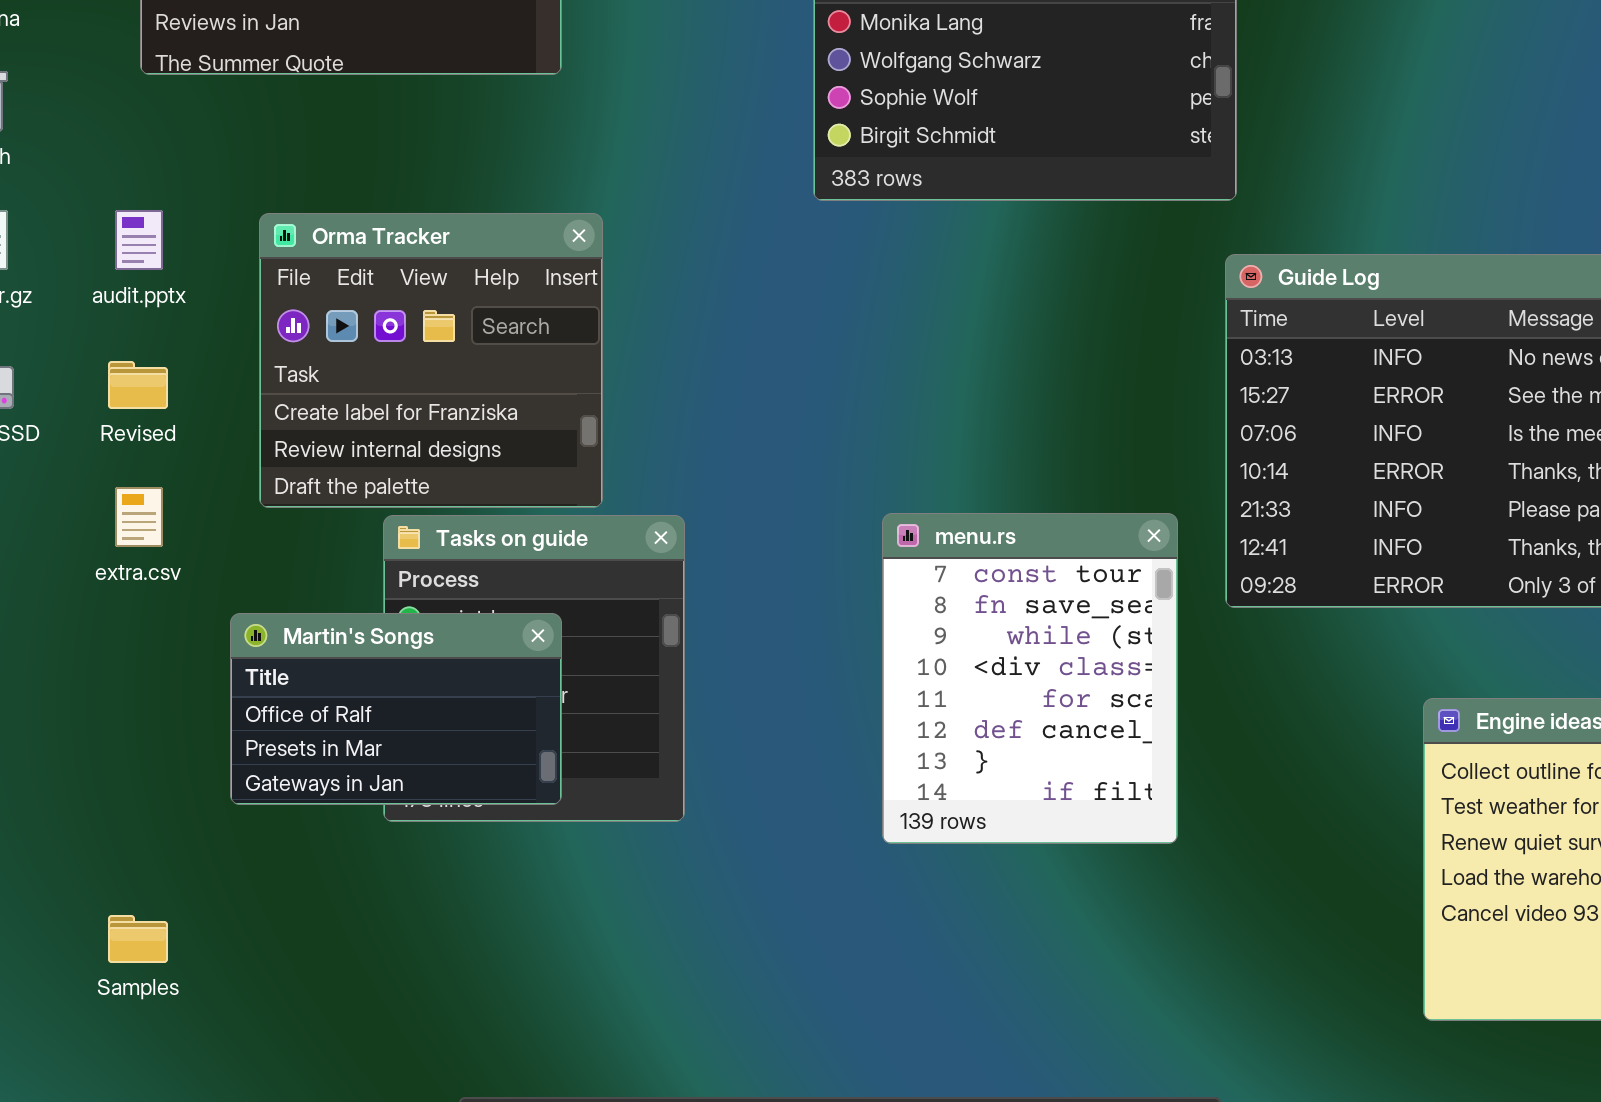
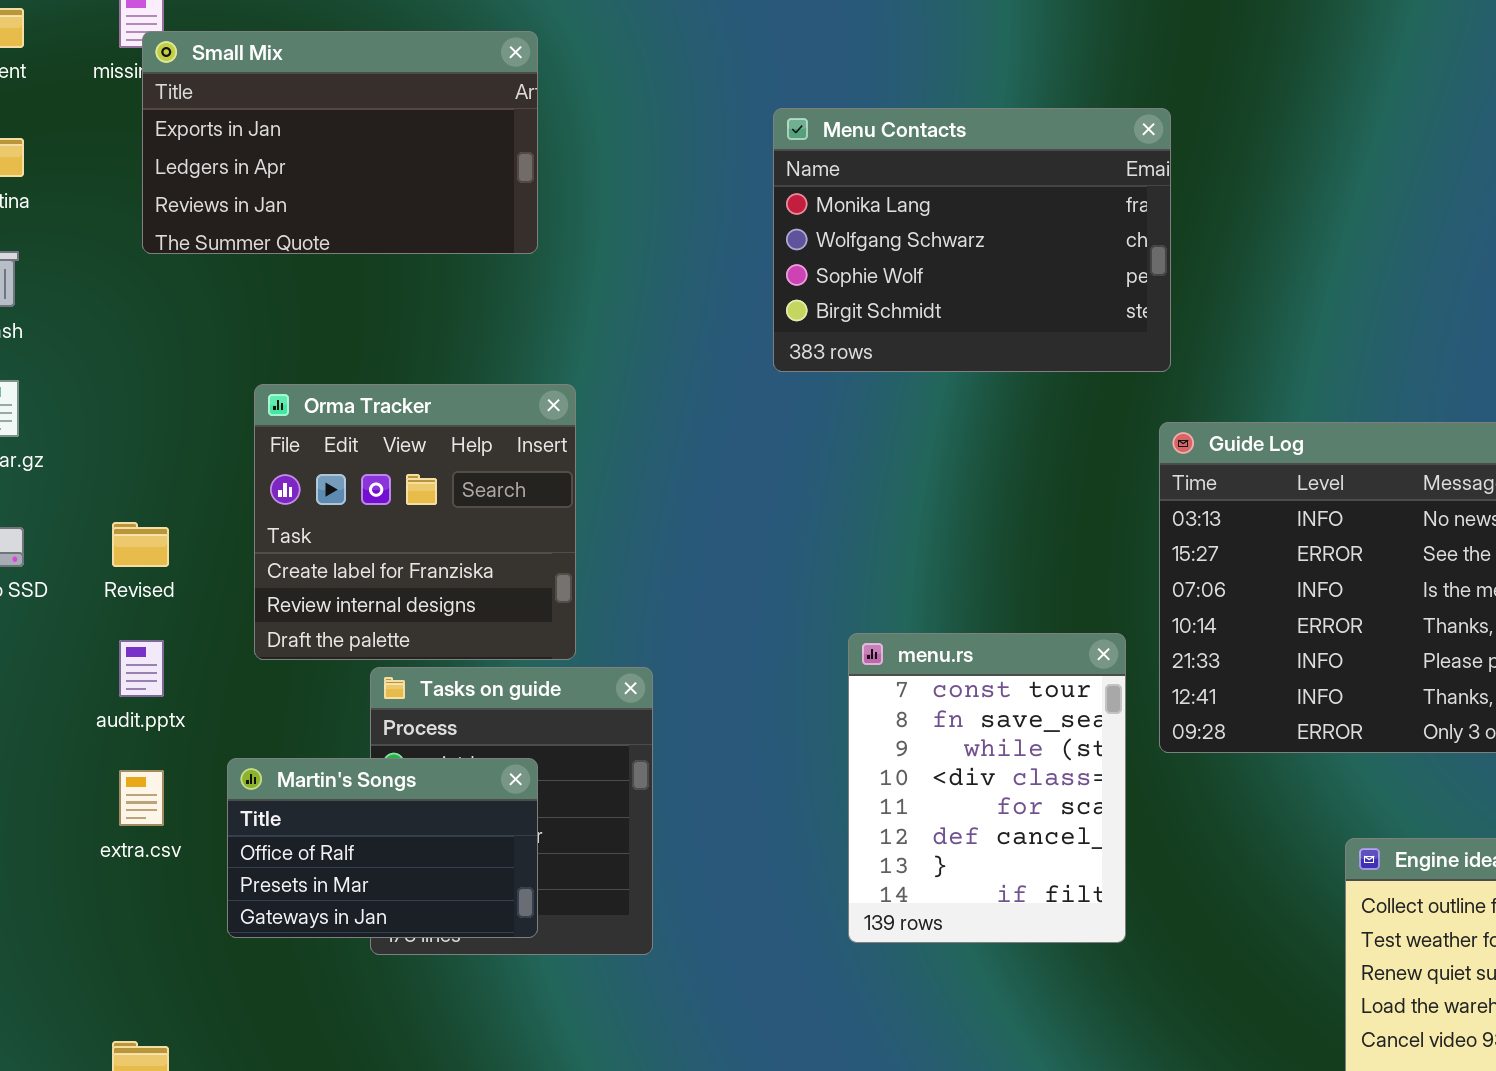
audit.pptx: [115,210,163,270] -> [119,640,164,697], moved
extra.csv: [115,487,163,547] -> [119,770,164,826], moved
menu.rs: [882,513,1178,844] -> [848,633,1126,943], moved

